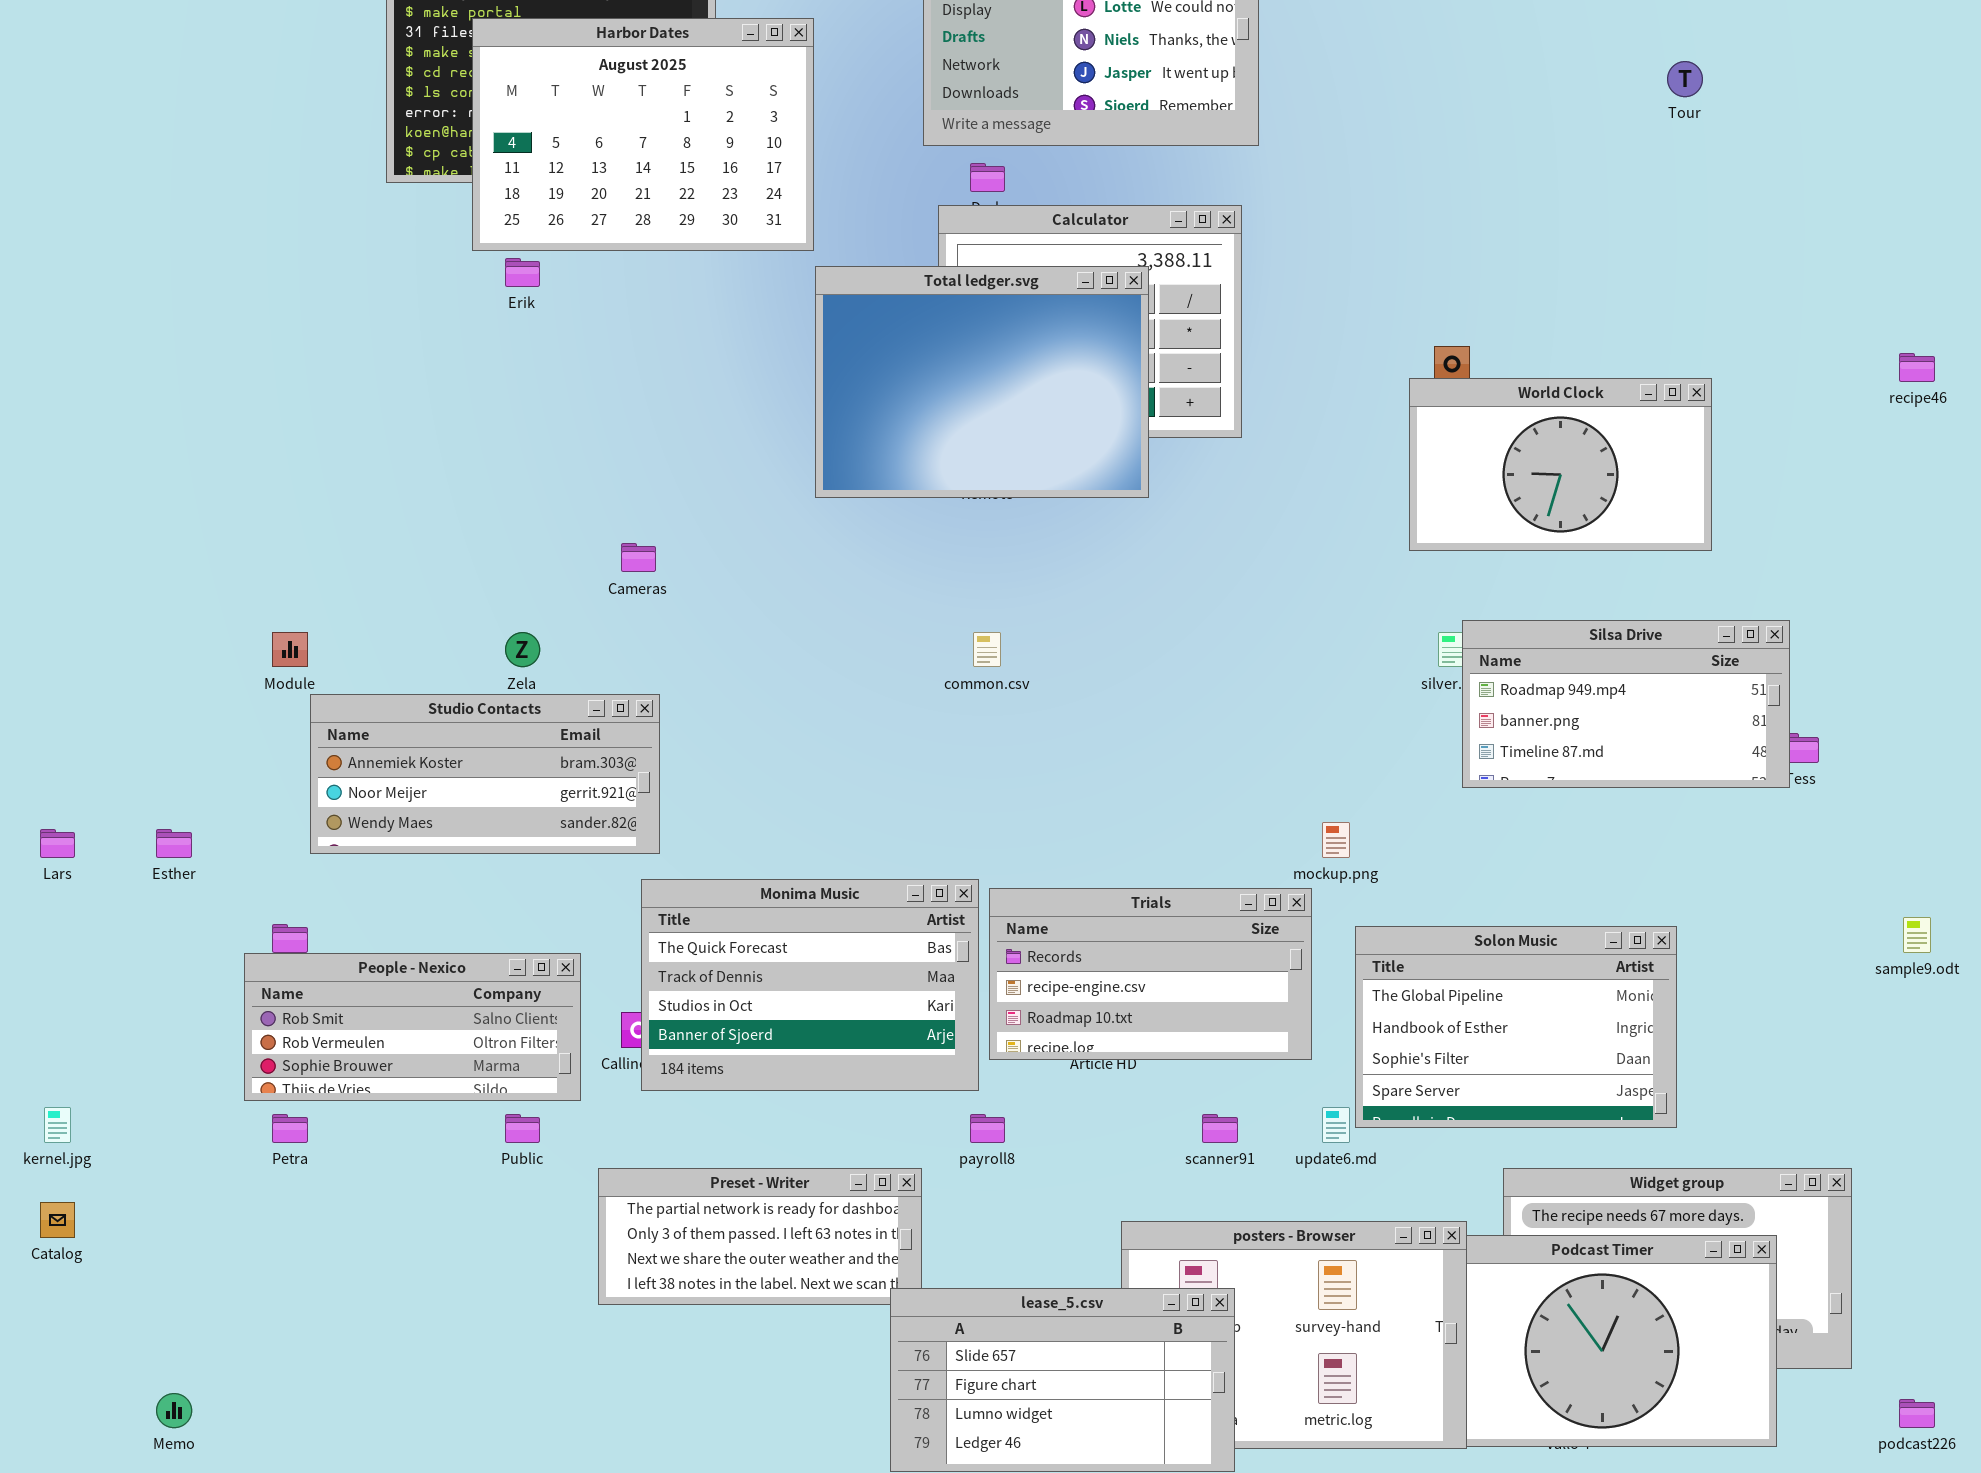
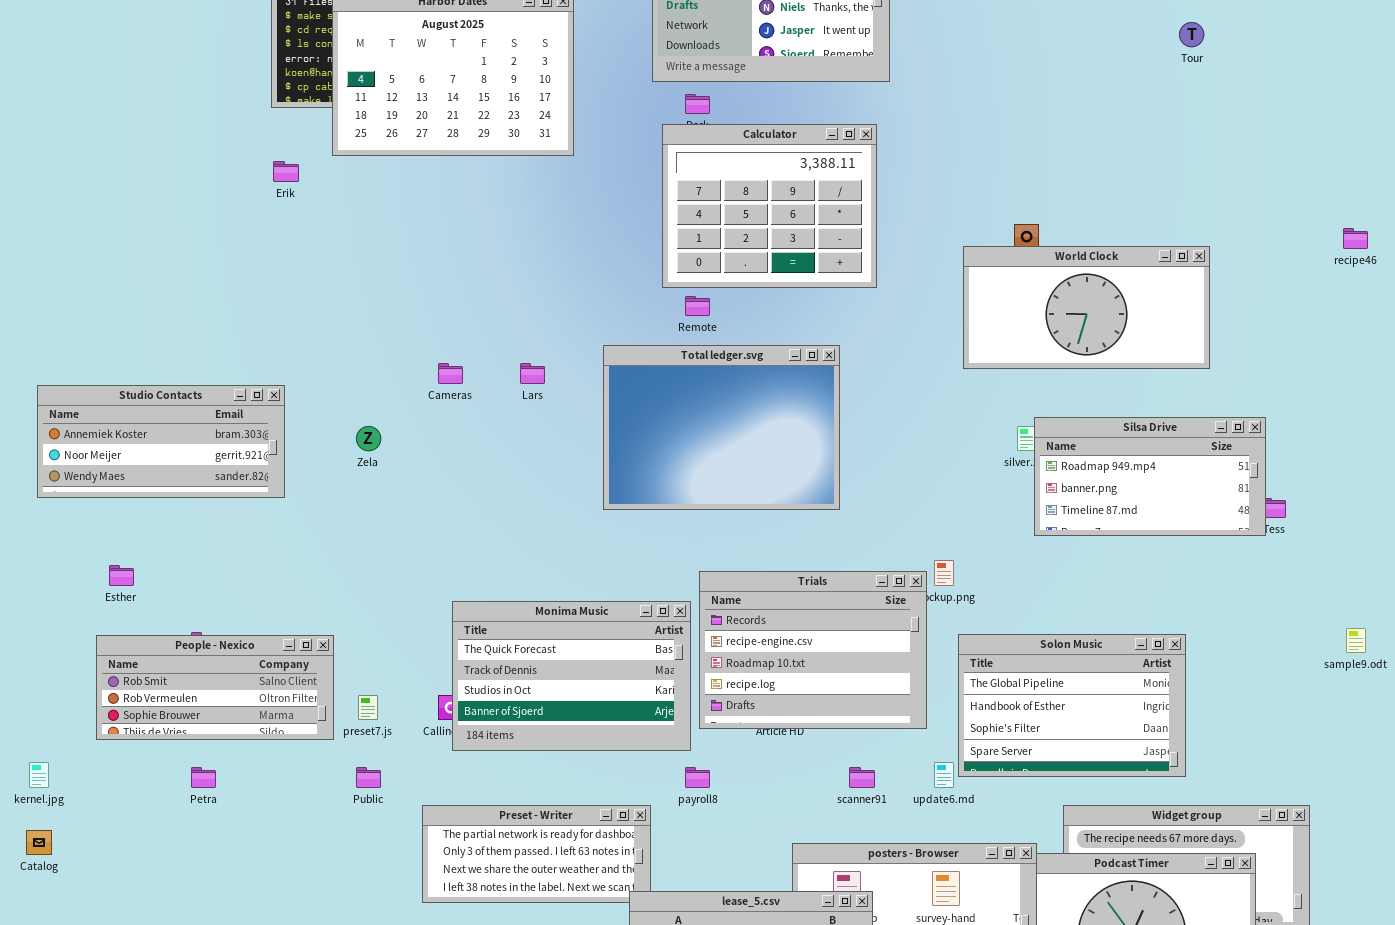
Erik: [505,258,540,287] -> [273,161,299,182], moved
Total ledger.svg: [815,266,1149,498] -> [603,345,840,510], moved
World Clock: [1409,378,1712,551] -> [963,246,1210,369], resized
Studio Contacts: [310,694,660,854] -> [37,385,285,498], moved
Lars: [40,829,75,858] -> [520,363,545,384], moved
Trials: [989,888,1312,1060] -> [699,571,927,729], resized
People - Nexico: [244,953,581,1101] -> [96,635,334,740], moved

